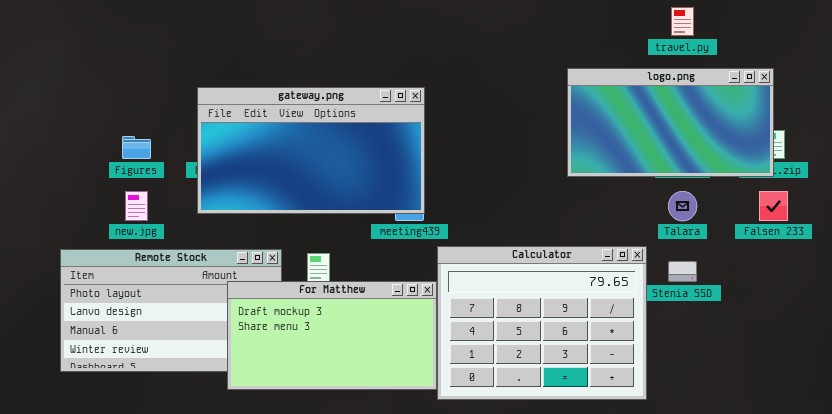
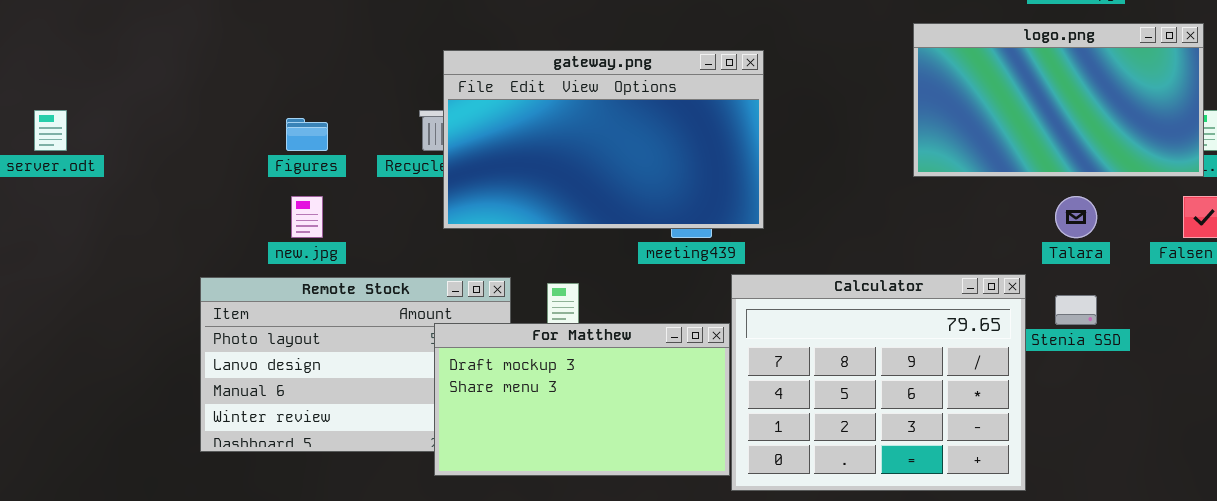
gateway.png: [197,87,425,214] -> [443,50,764,229], moved

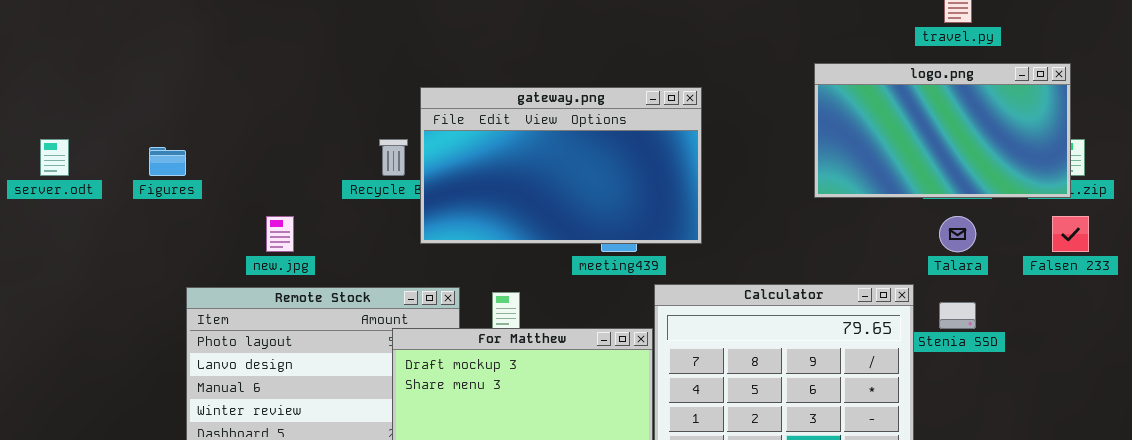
gateway.png: [443,50,764,229] -> [420,87,702,244], moved
Figures: [286,118,328,151] -> [149,147,186,176], moved

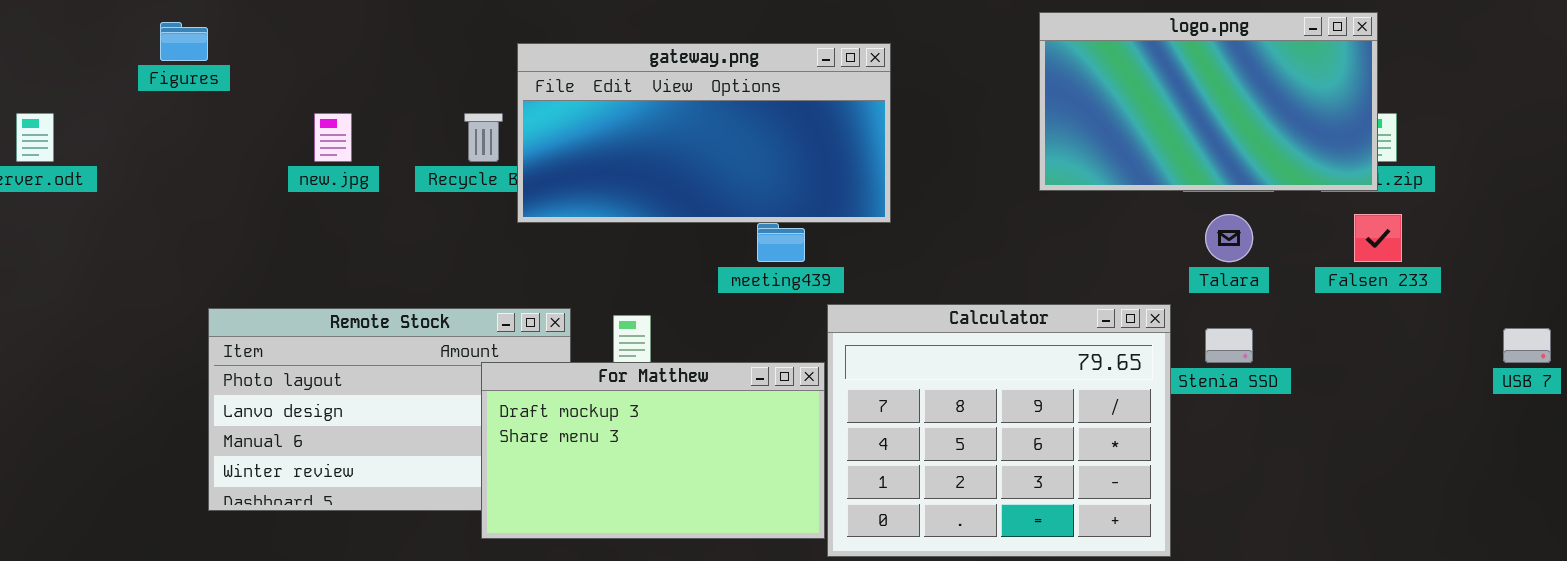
gateway.png: [420,87,702,244] -> [517,43,891,223], resized
Figures: [149,147,186,176] -> [160,22,208,61], moved
new.jpg: [266,216,294,252] -> [314,113,352,162], moved

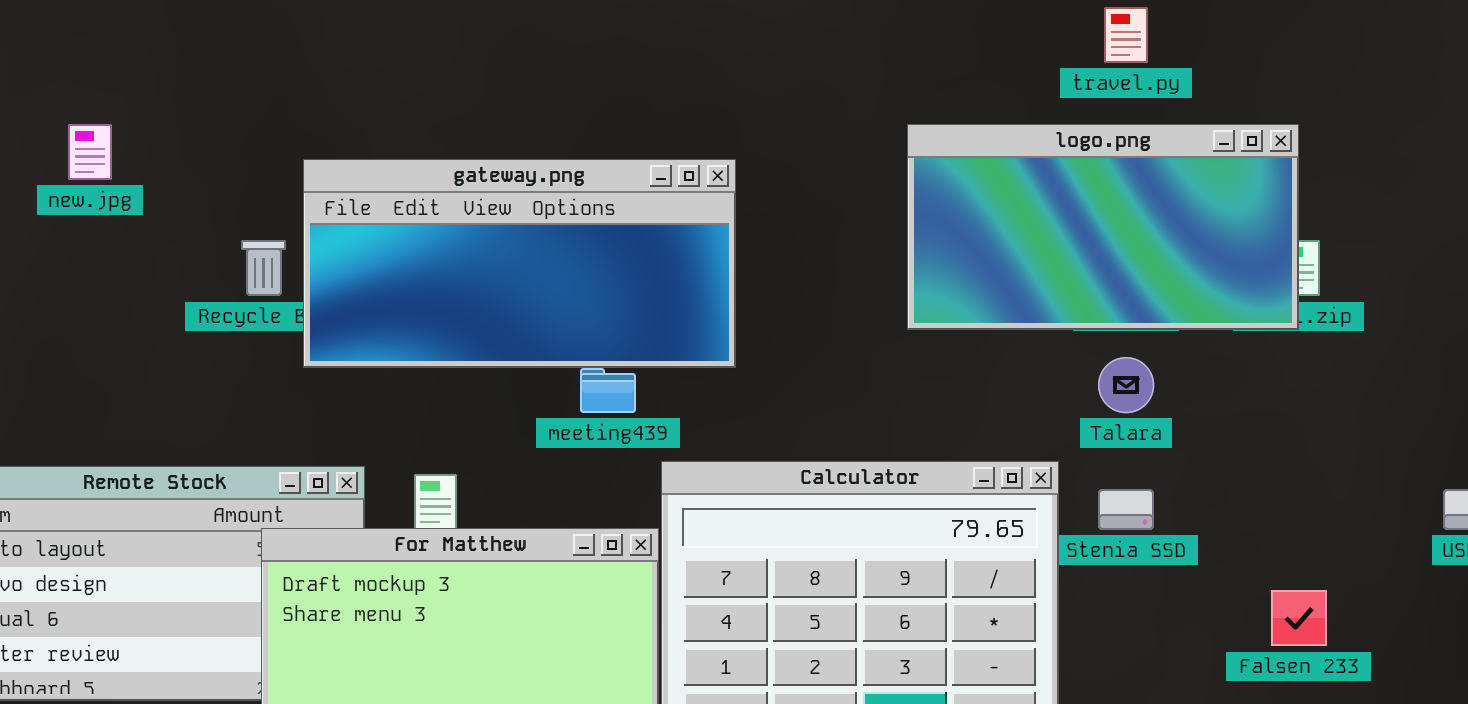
new.jpg: [314,113,352,162] -> [68,124,112,180], moved
Falsen 233: [1354,214,1402,262] -> [1271,590,1327,646], moved

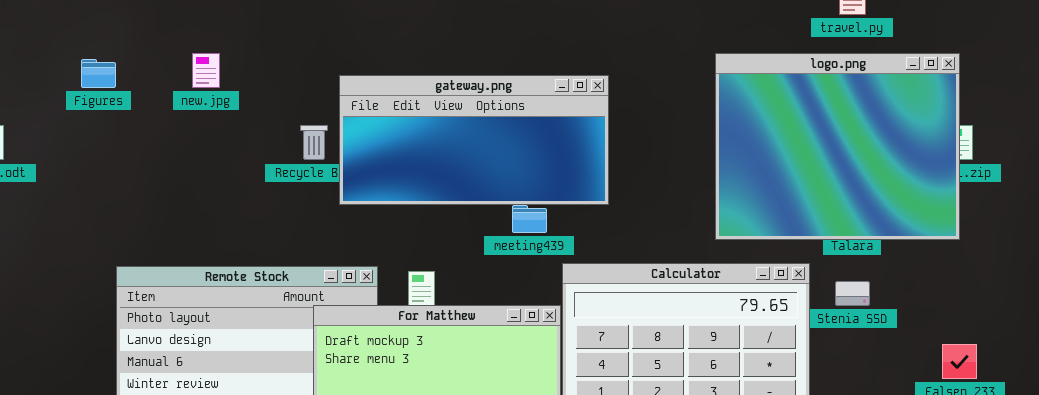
logo.png: [907,124,1299,330] -> [715,53,960,240], resized

